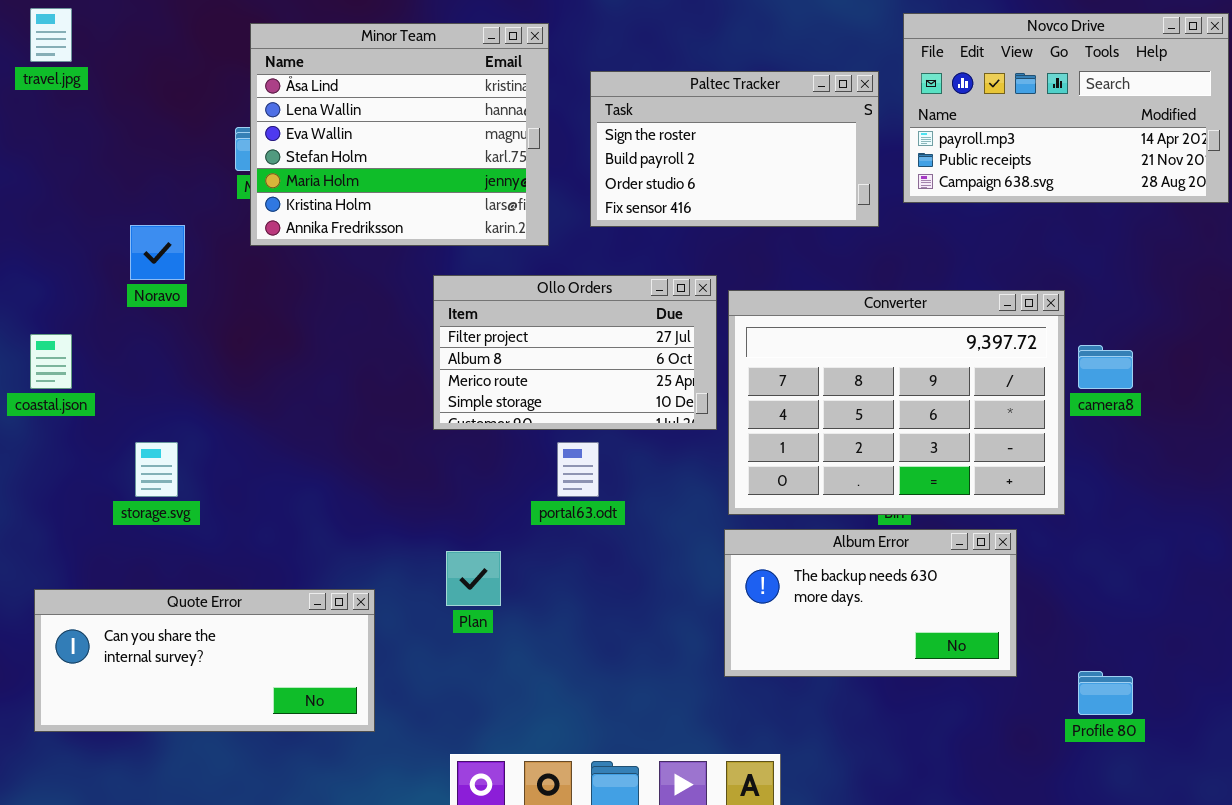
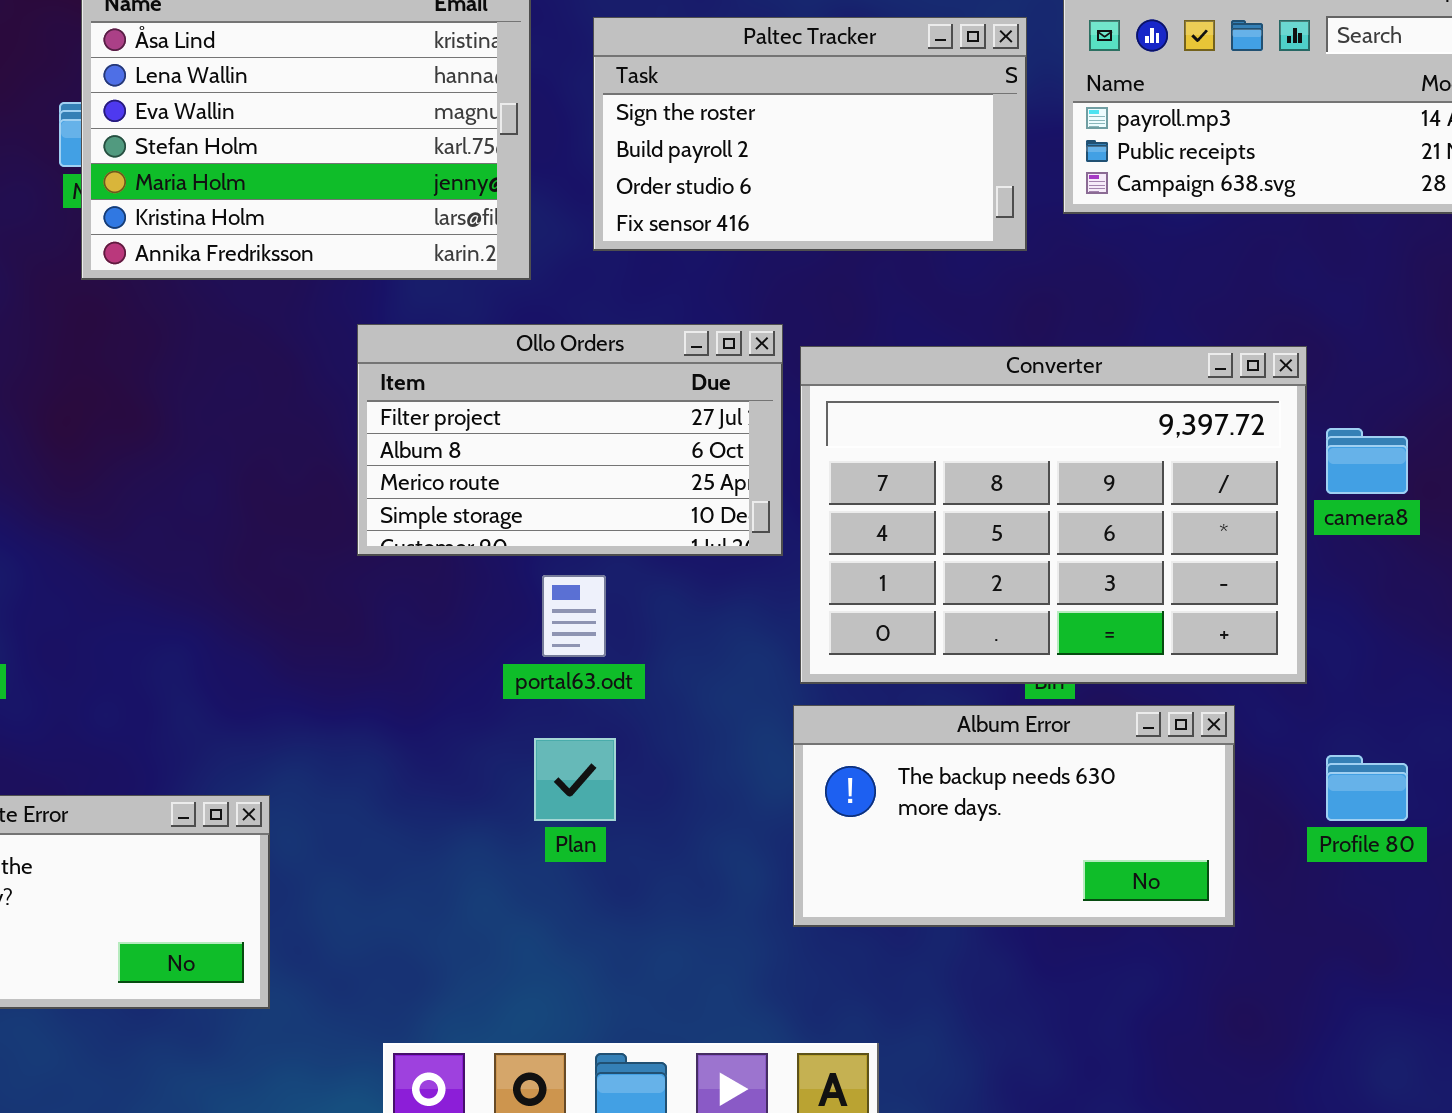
Plan: [446,551,501,606] -> [534,738,616,821], moved
Profile 80: [1078,671,1133,715] -> [1326,755,1408,821], moved

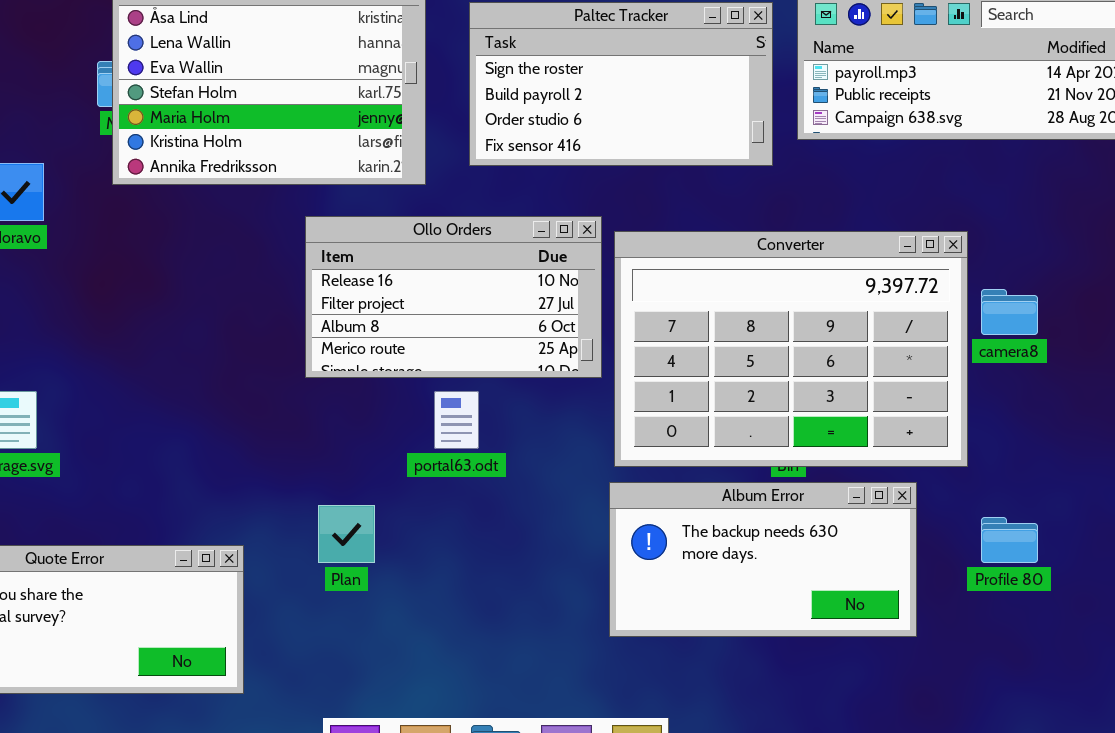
Ollo Orders: [357,324,783,556] -> [305,216,602,378], scrolled up 1 row
Plan: [534,738,616,821] -> [318,505,375,563], moved

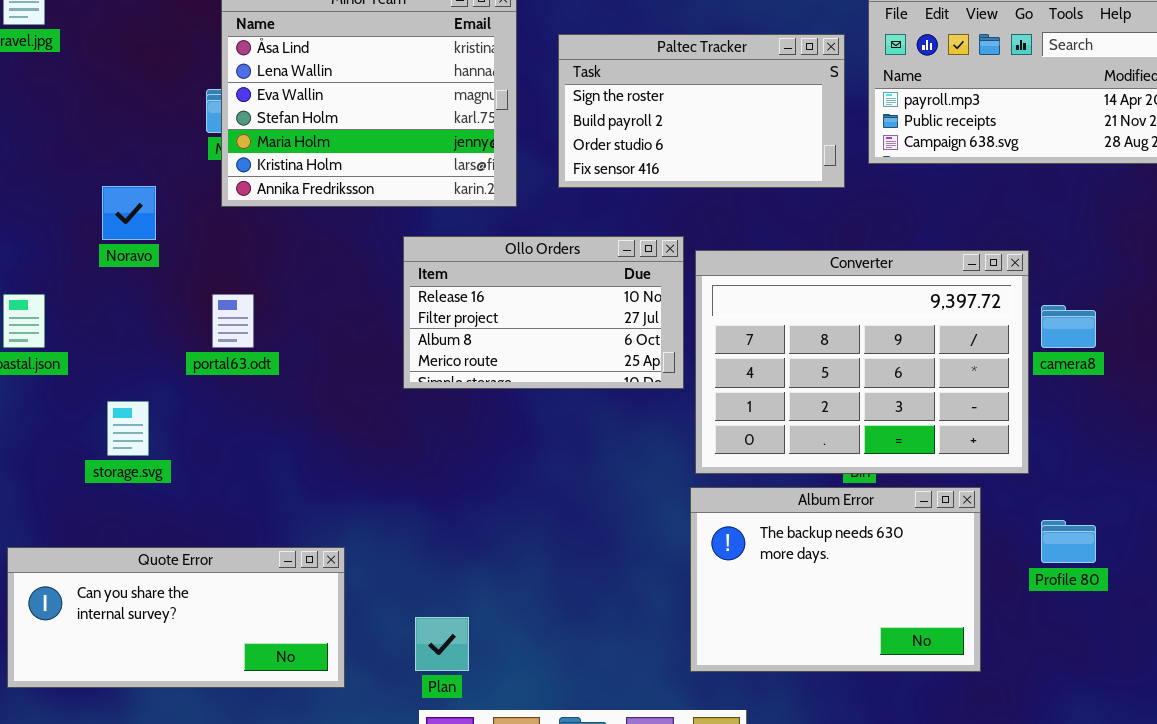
portal63.odt: [434,391,479,449] -> [212,294,254,348], moved
Album Error: [609,482,917,637] -> [690,487,981,672], resized
Plan: [318,505,375,563] -> [415,617,469,671], moved

